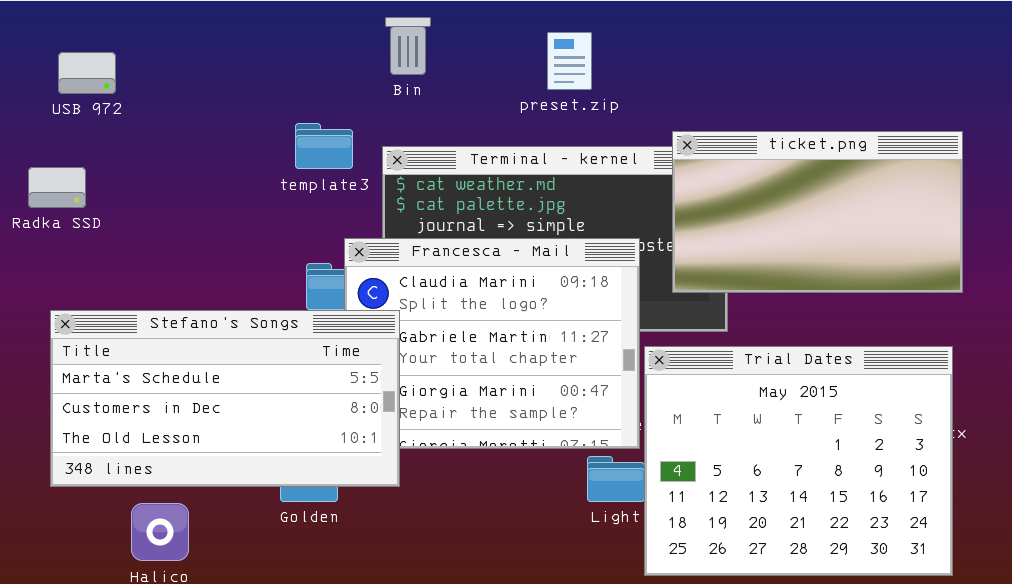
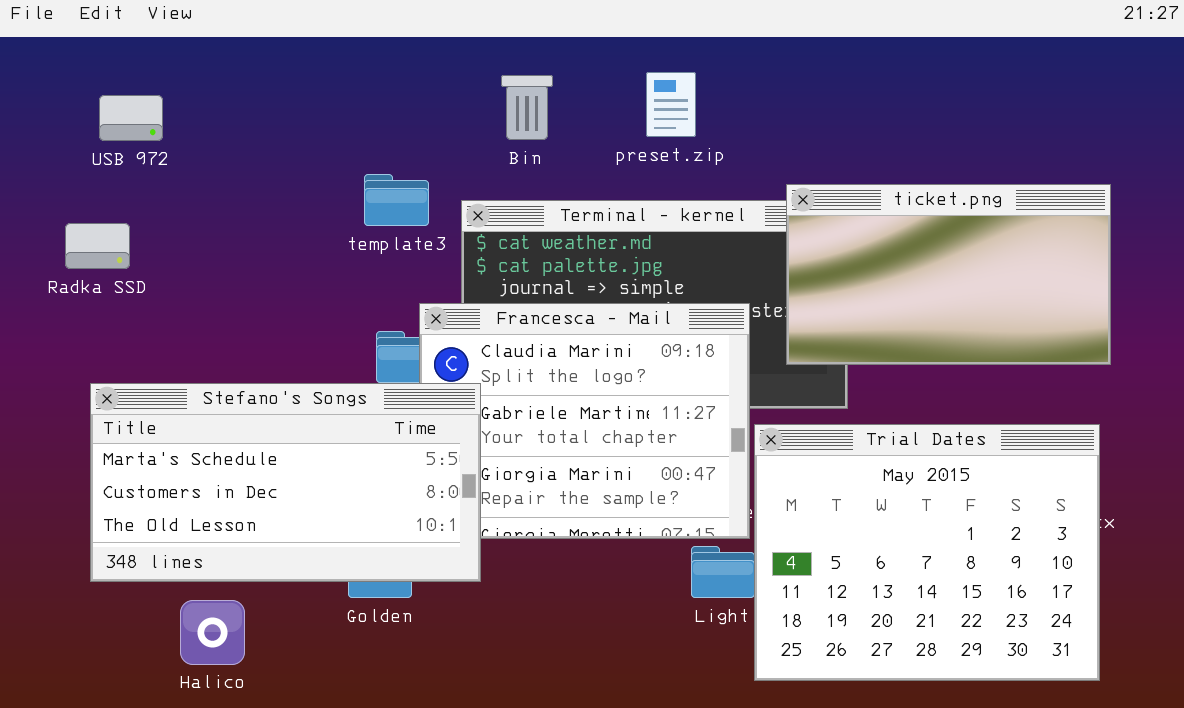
Bin: [385,17,431,75] -> [501,75,553,140], moved

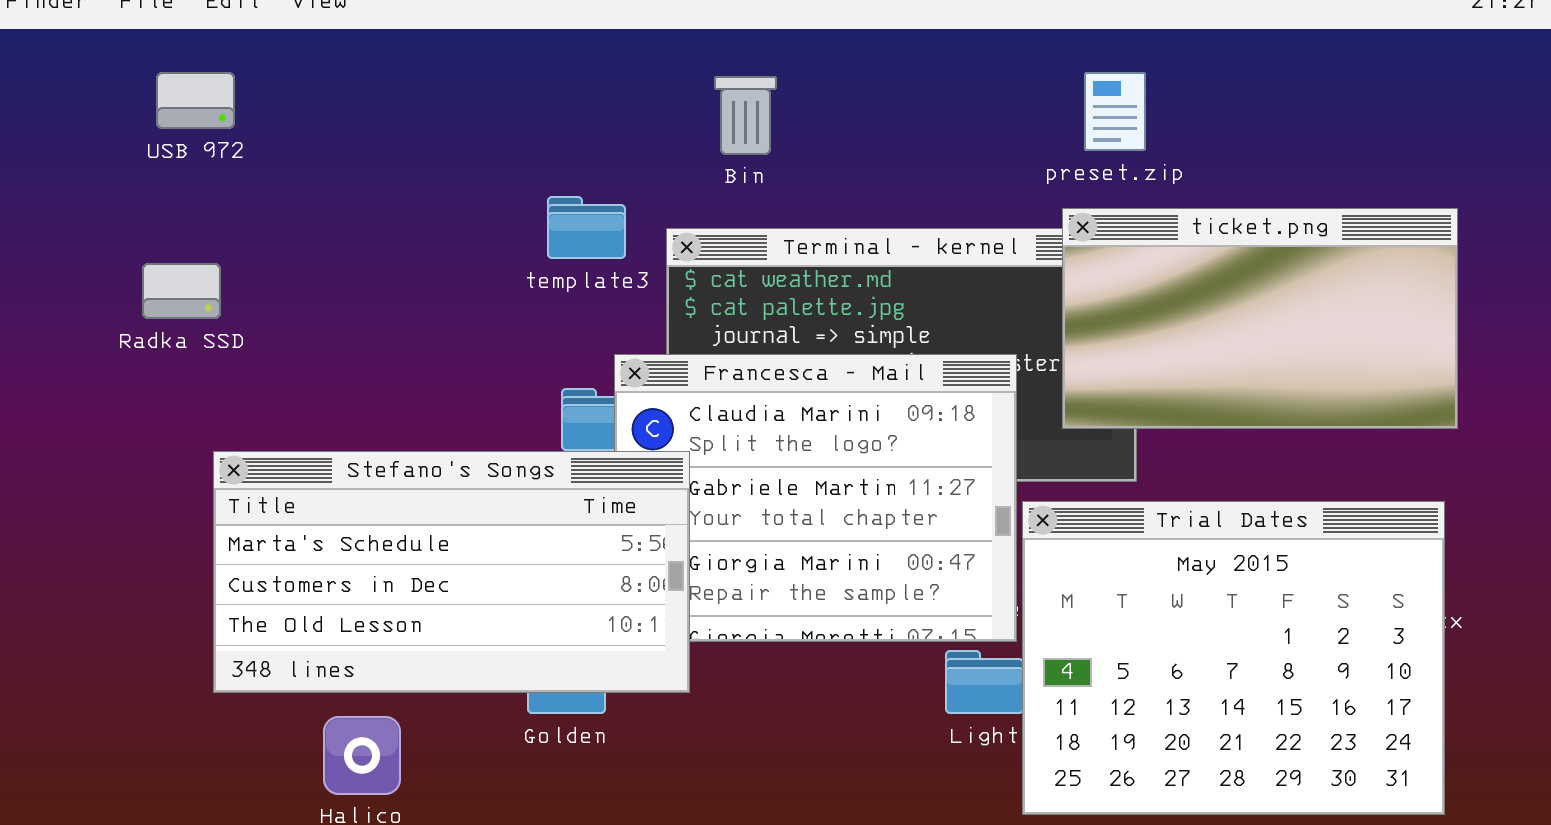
preset.zip: [646,72,696,137] -> [1084,72,1146,151], moved
USB 972: [99,95,163,141] -> [156,72,235,129], moved
Radka SSD: [65,223,130,269] -> [142,263,221,319], moved

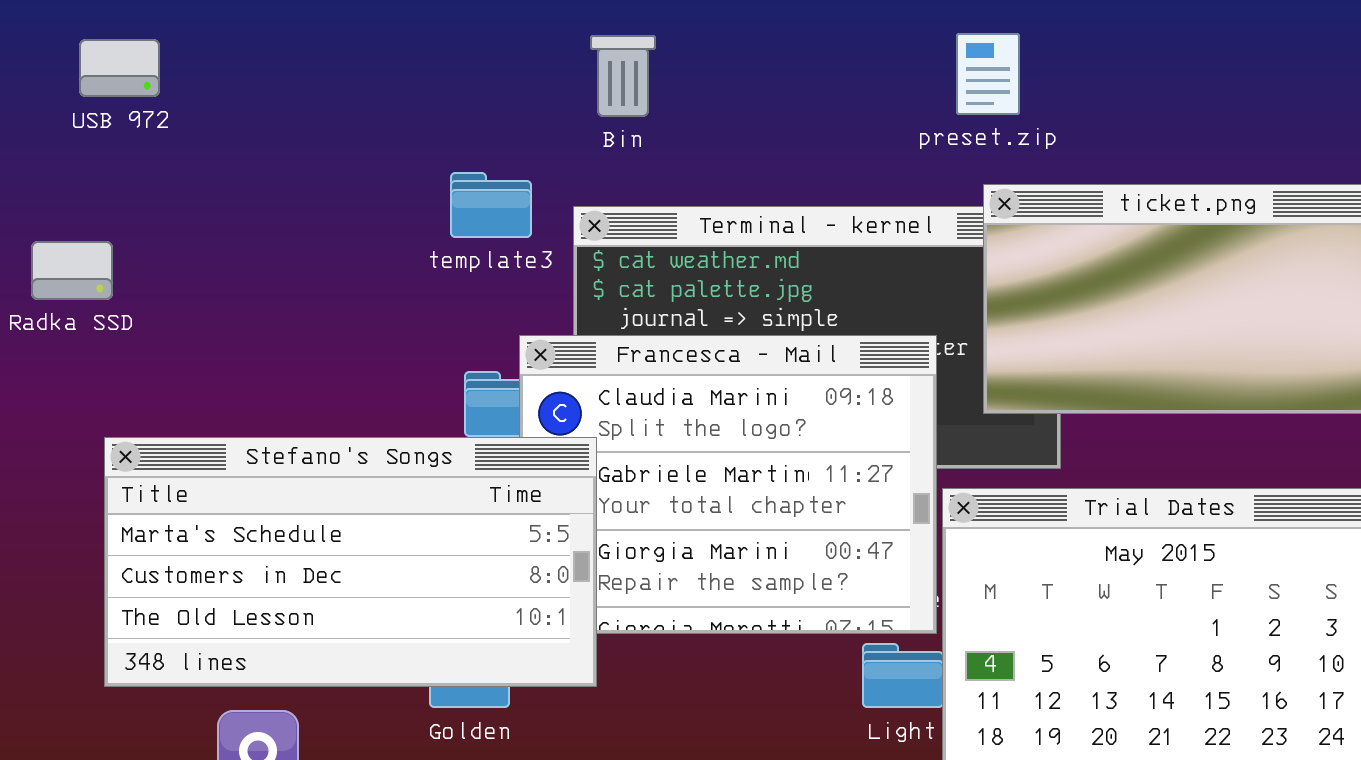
USB 972: [156,72,235,129] -> [79,39,160,97], moved
preset.zip: [1084,72,1146,151] -> [956,33,1020,115], moved
Bin: [714,76,777,155] -> [590,35,656,117], moved

